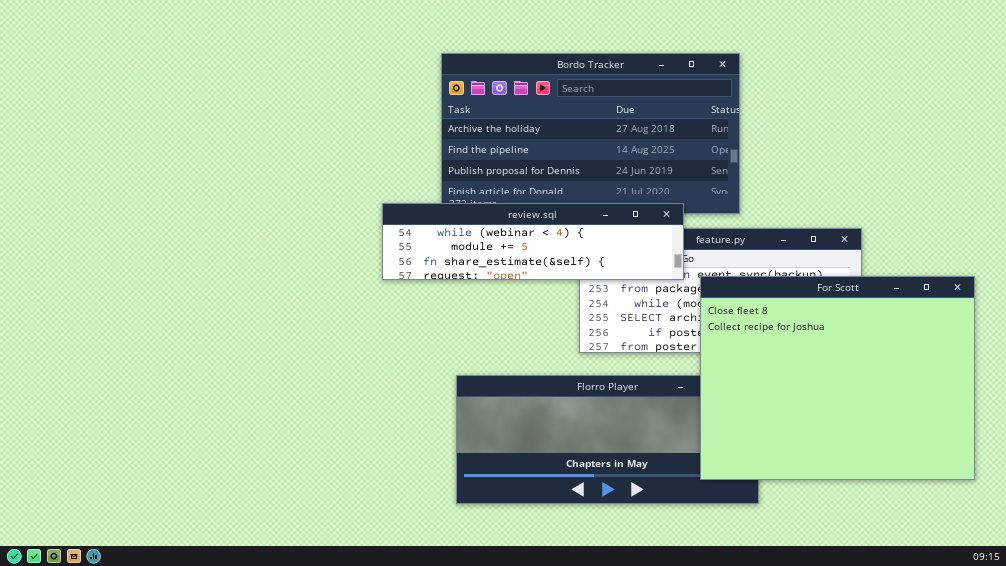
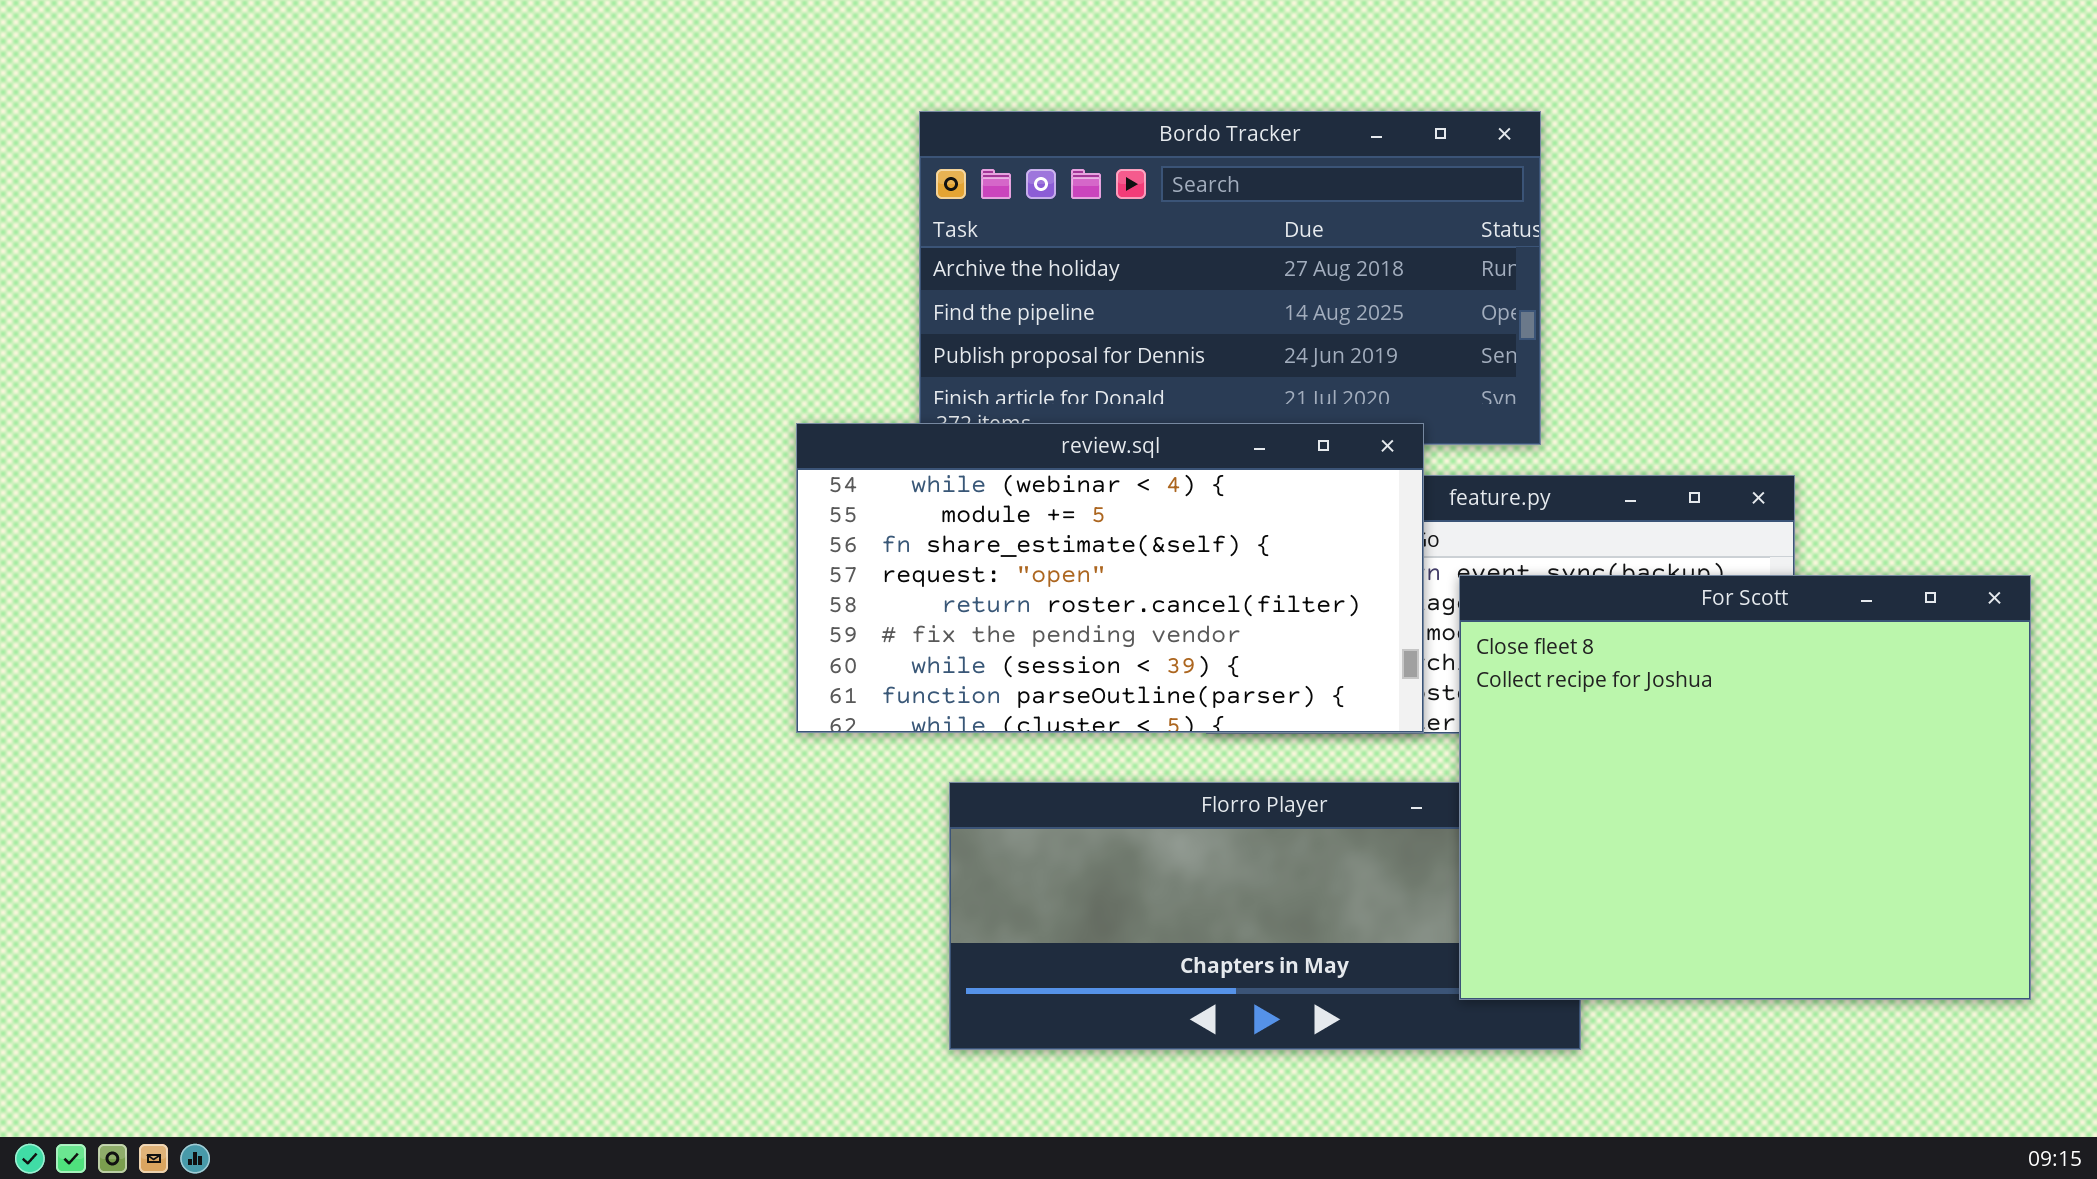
review.sql: [382,203,684,280] -> [796,423,1424,733], resized

